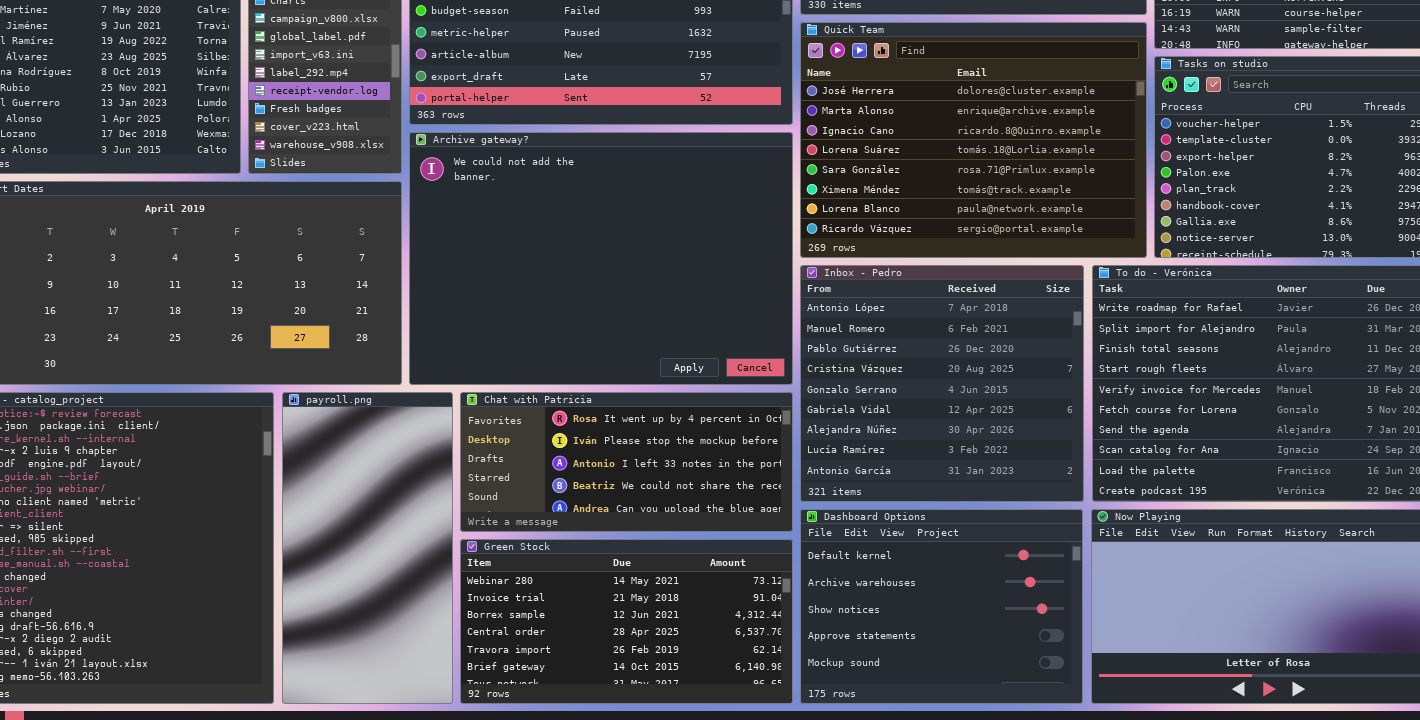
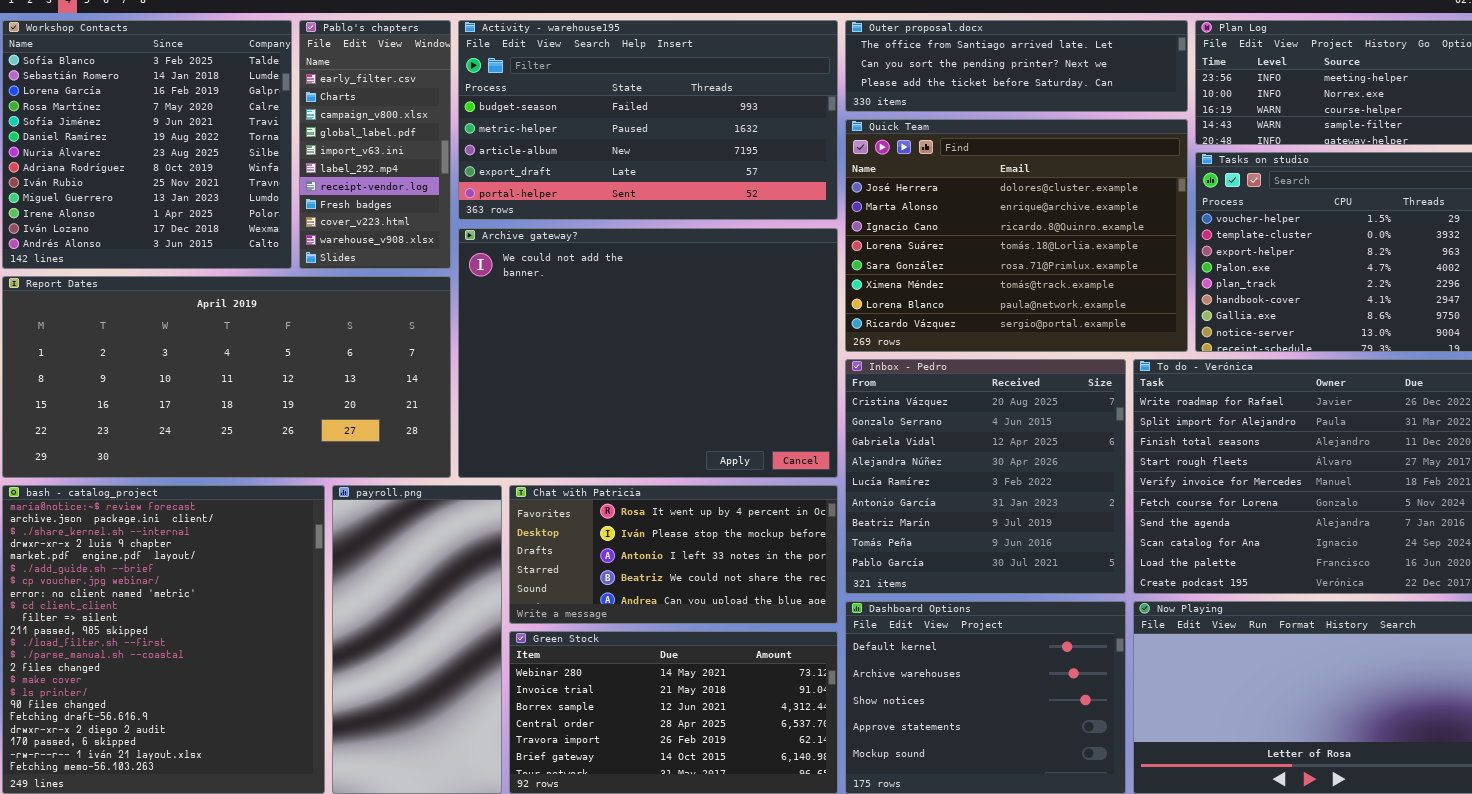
Inbox - Pedro: [800,265,1084,502] -> [845,359,1126,594], scrolled down 3 rows

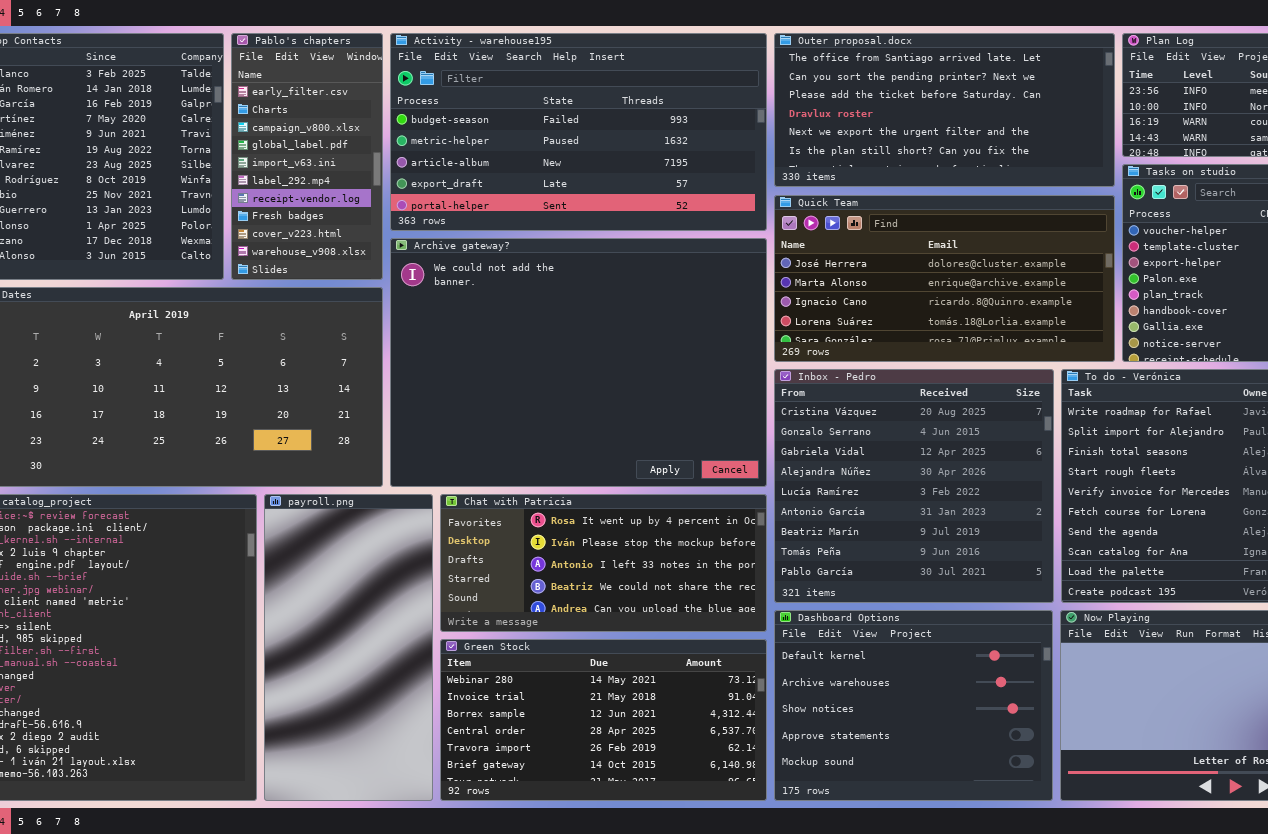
Outer proposal.docx: [845,20,1188,112] -> [774,33,1115,187], resized
Quick Team: [845,119,1188,352] -> [774,195,1115,362], resized

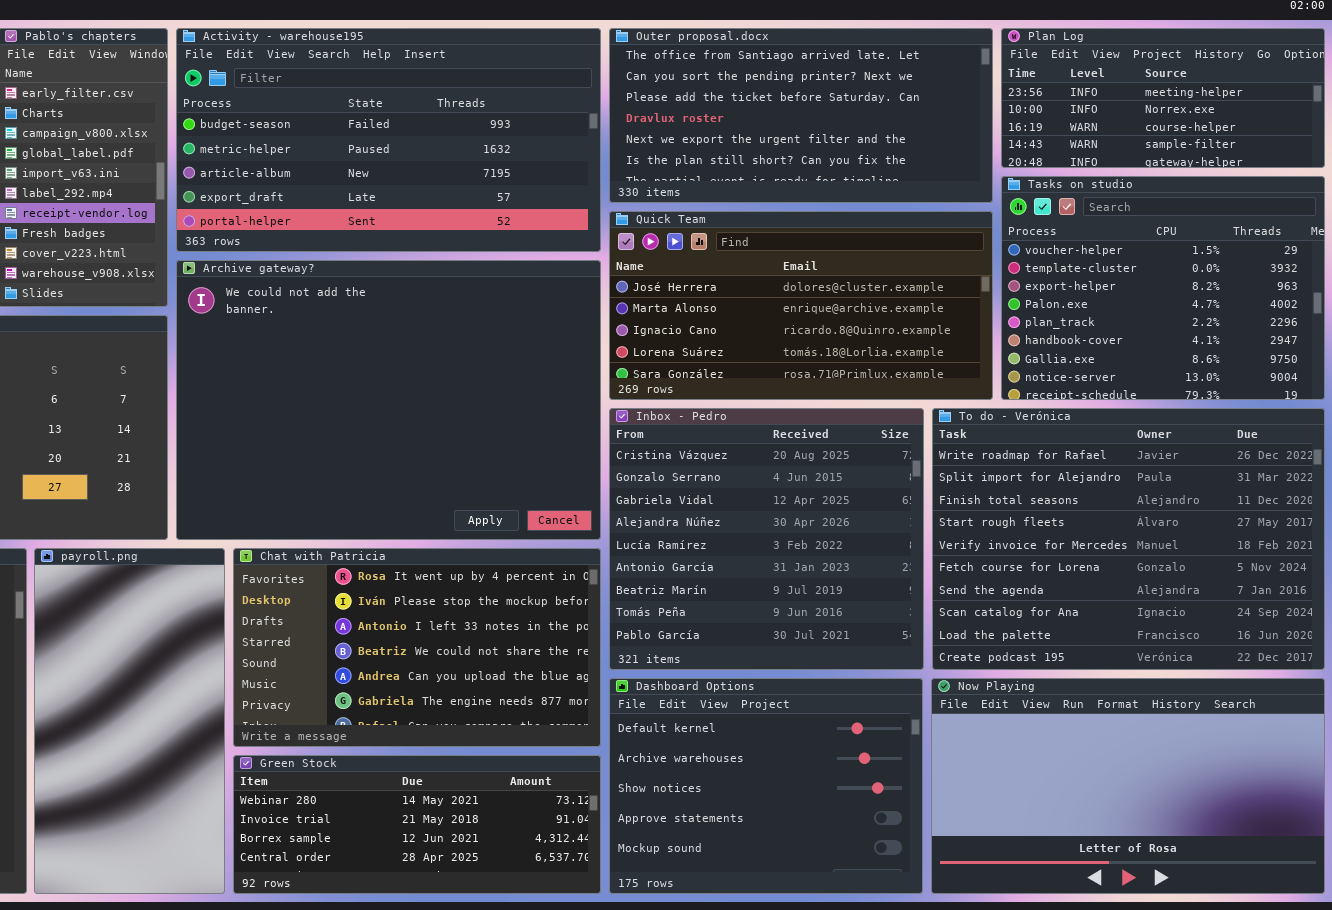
Chat with Patricia: [440,494,767,632] -> [233,548,601,747], resized
Green Stock: [440,639,767,801] -> [233,755,601,894], resized

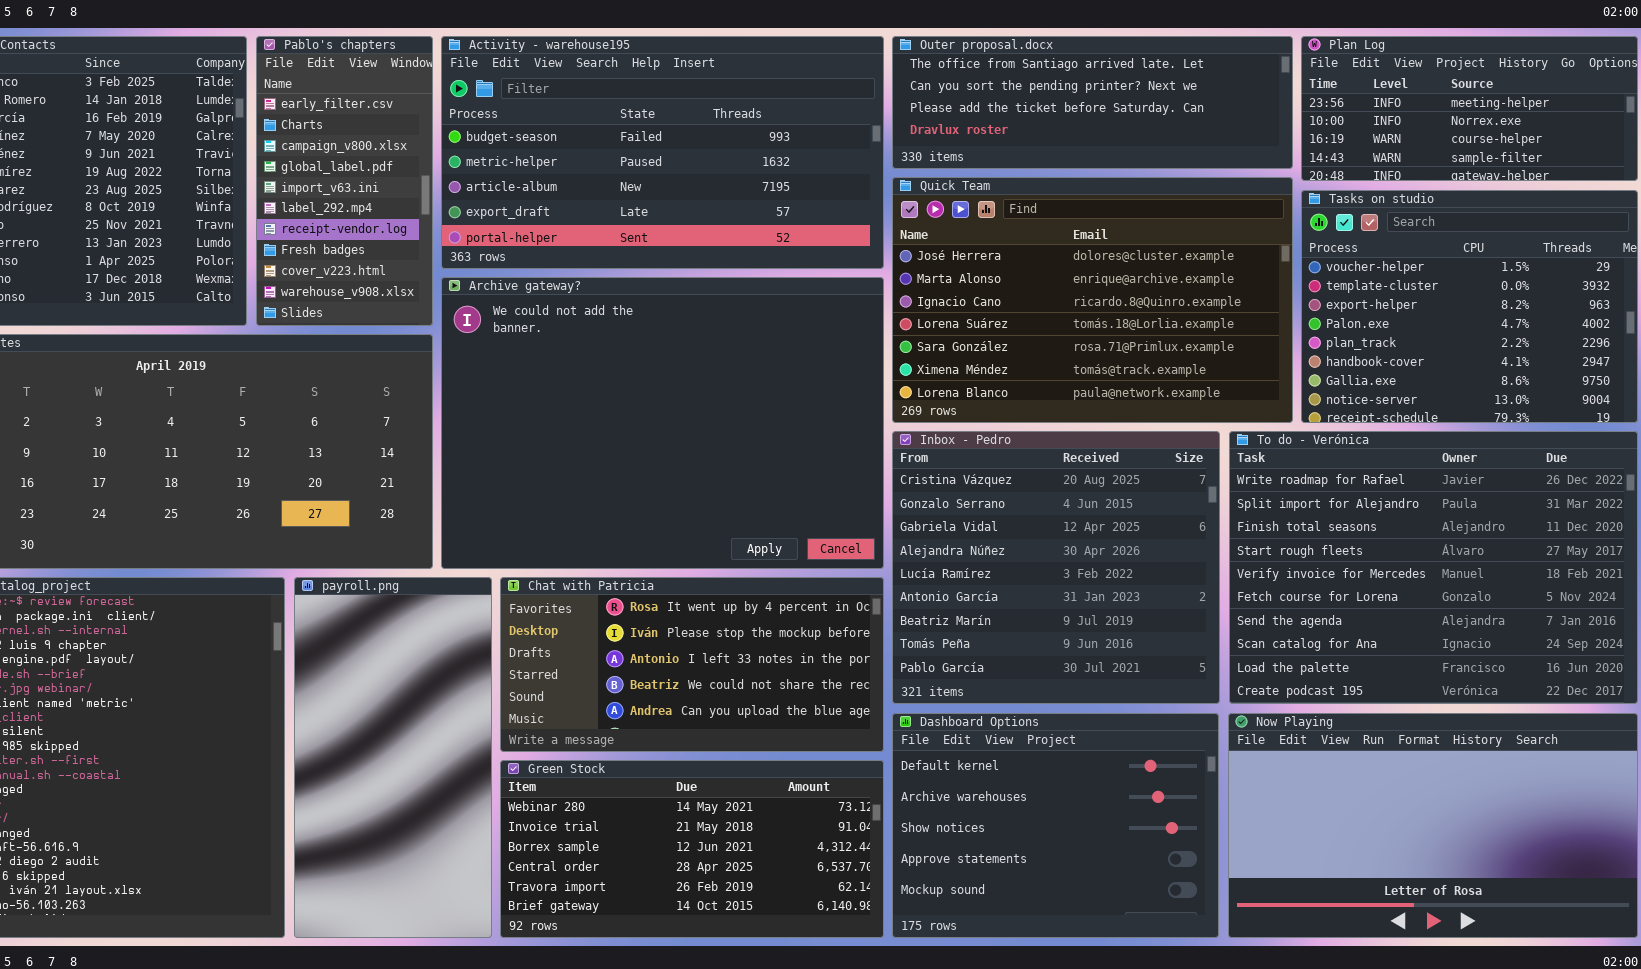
Outer proposal.docx: [609,28,993,203] -> [892,36,1293,169], resized
Quick Team: [609,211,993,400] -> [892,177,1293,423], resized
Chat with Patricia: [233,548,601,747] -> [500,577,884,752], resized
Green Stock: [233,755,601,894] -> [500,760,884,938], resized

